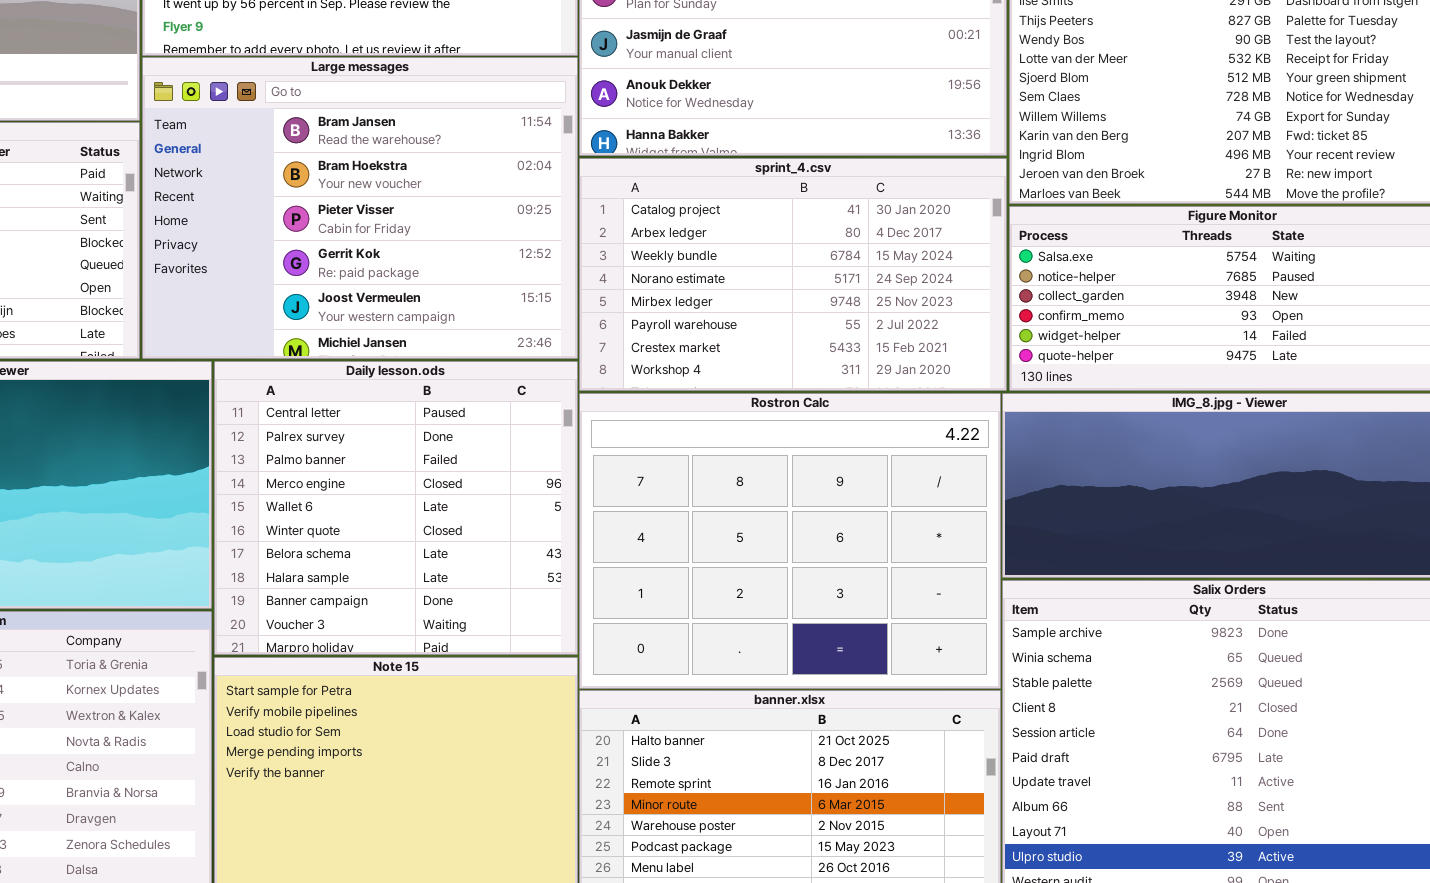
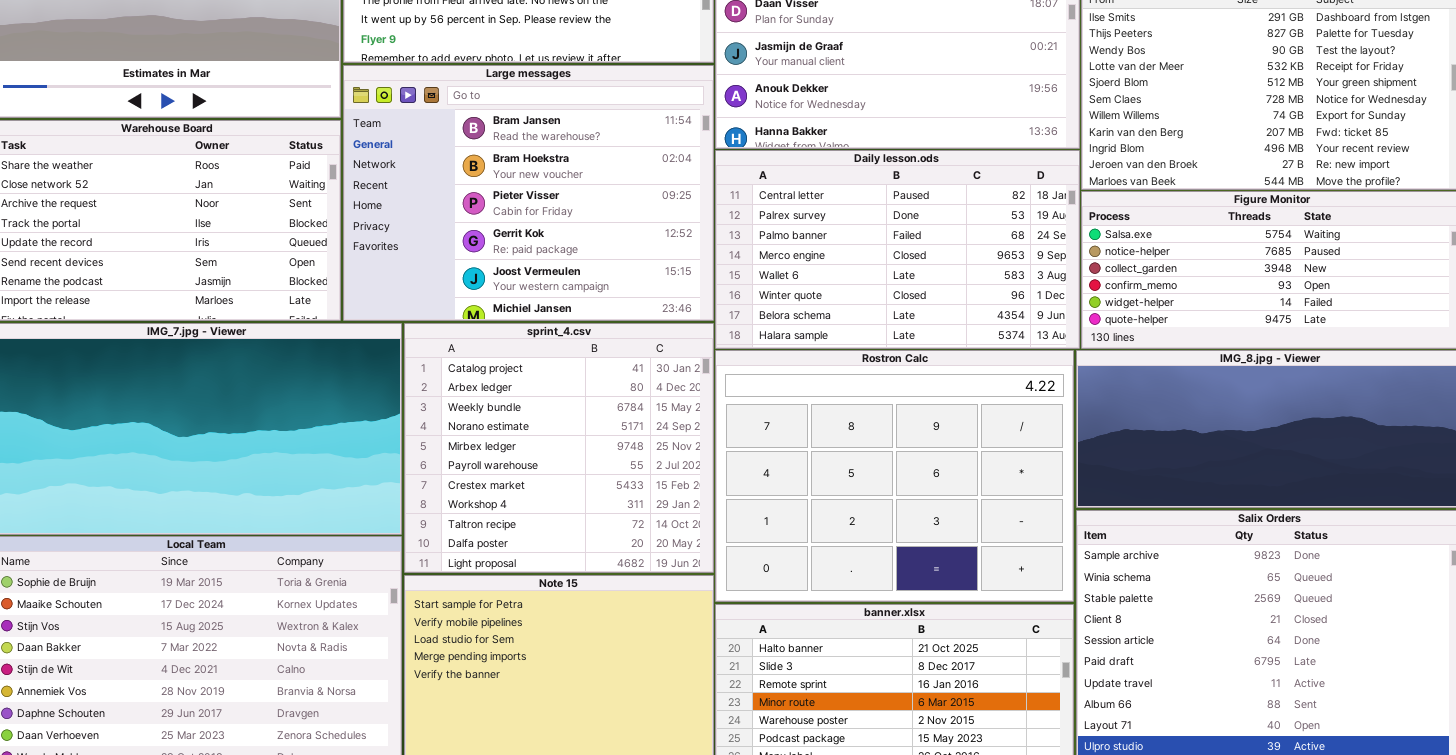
sprint_4.csv: [579,158,1007,391] -> [404,323,714,573], moved, resized
Daily lesson.ods: [214,361,578,655] -> [715,150,1080,349], moved, resized

